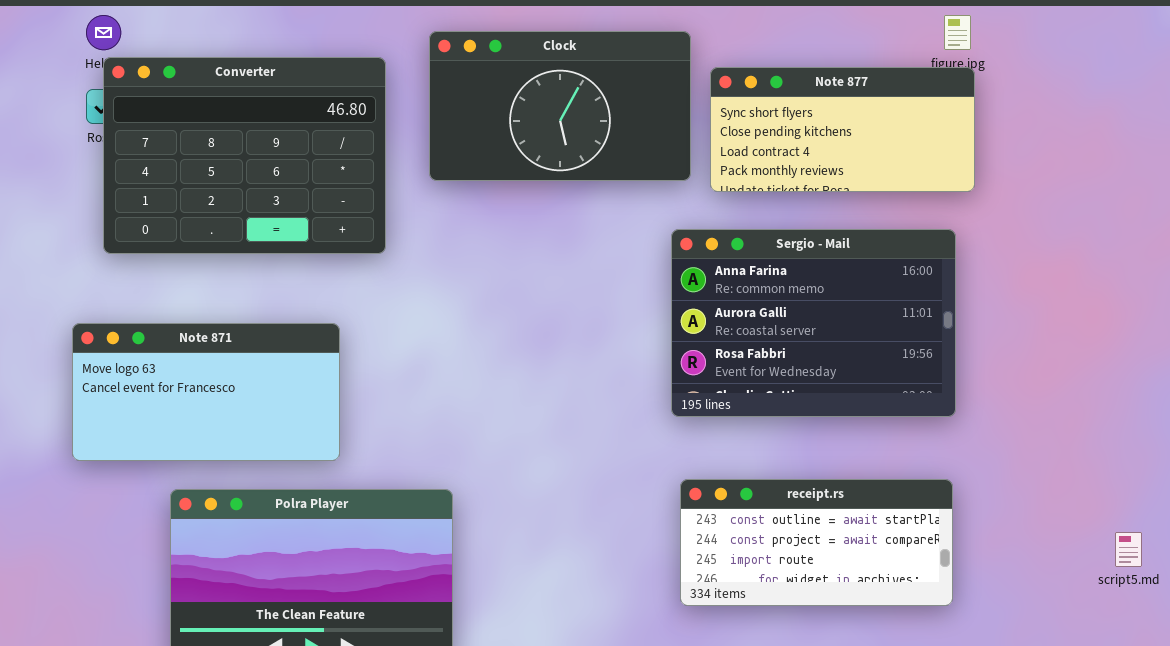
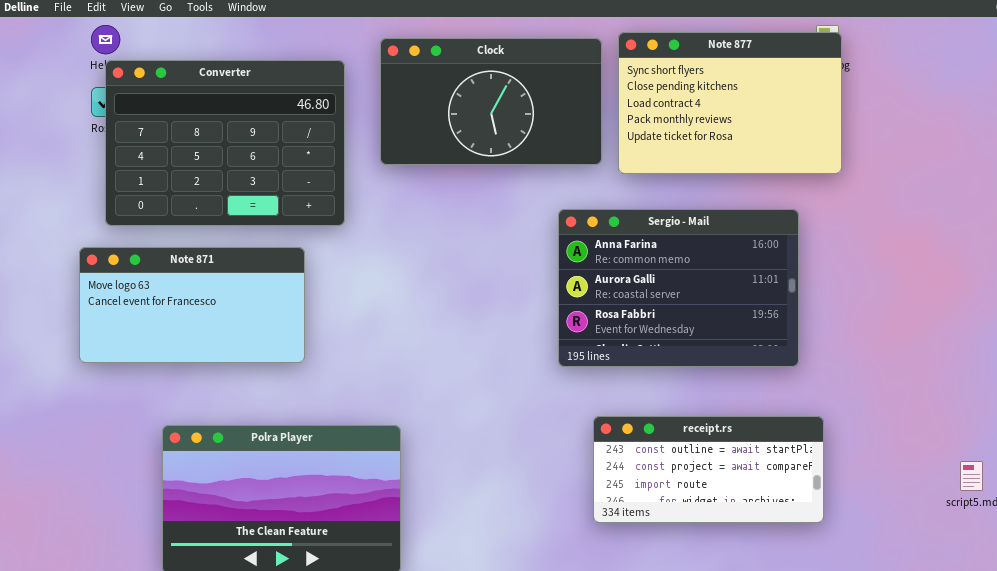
Note 877: [710,67,975,192] -> [618,32,842,174], resized
Sergio - Mail: [671,229,956,417] -> [558,209,799,367], moved
Note 871: [72,323,340,461] -> [79,247,305,363], moved

